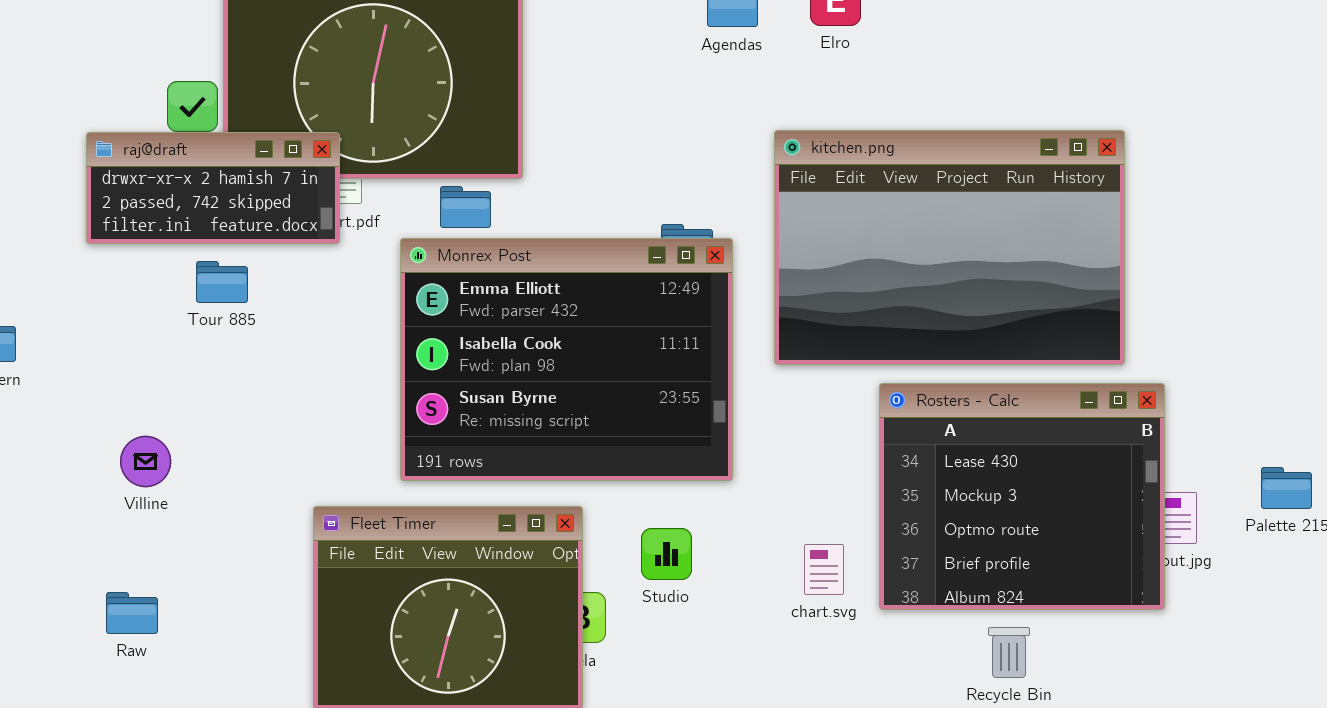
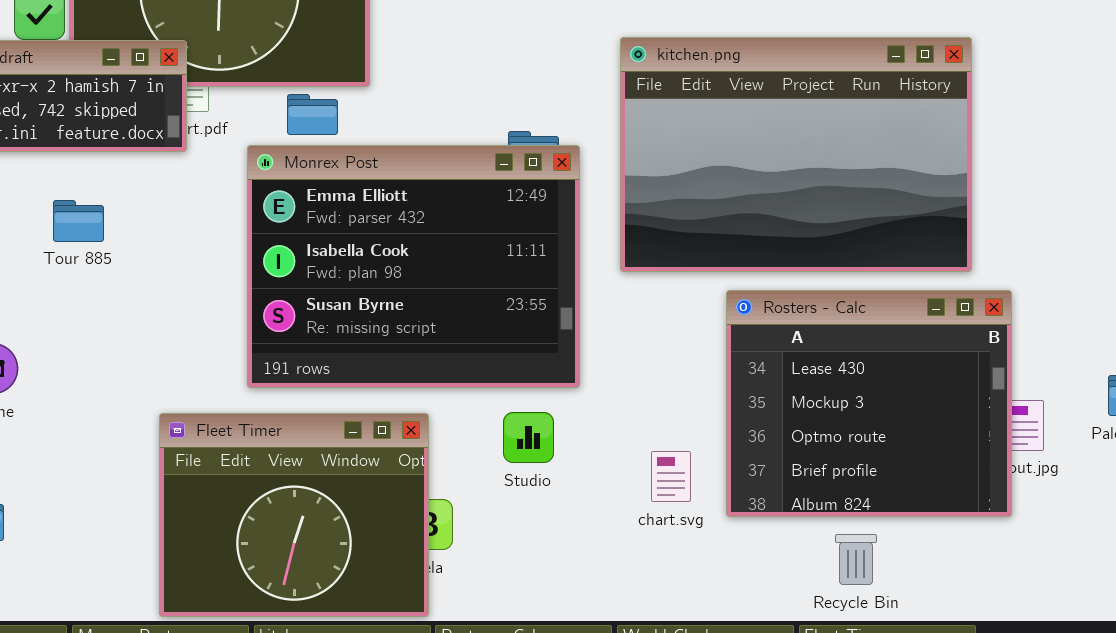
Tour 885: [196,261,248,303] -> [53,200,104,242], moved
Studio: [641,528,692,580] -> [503,412,554,463], moved

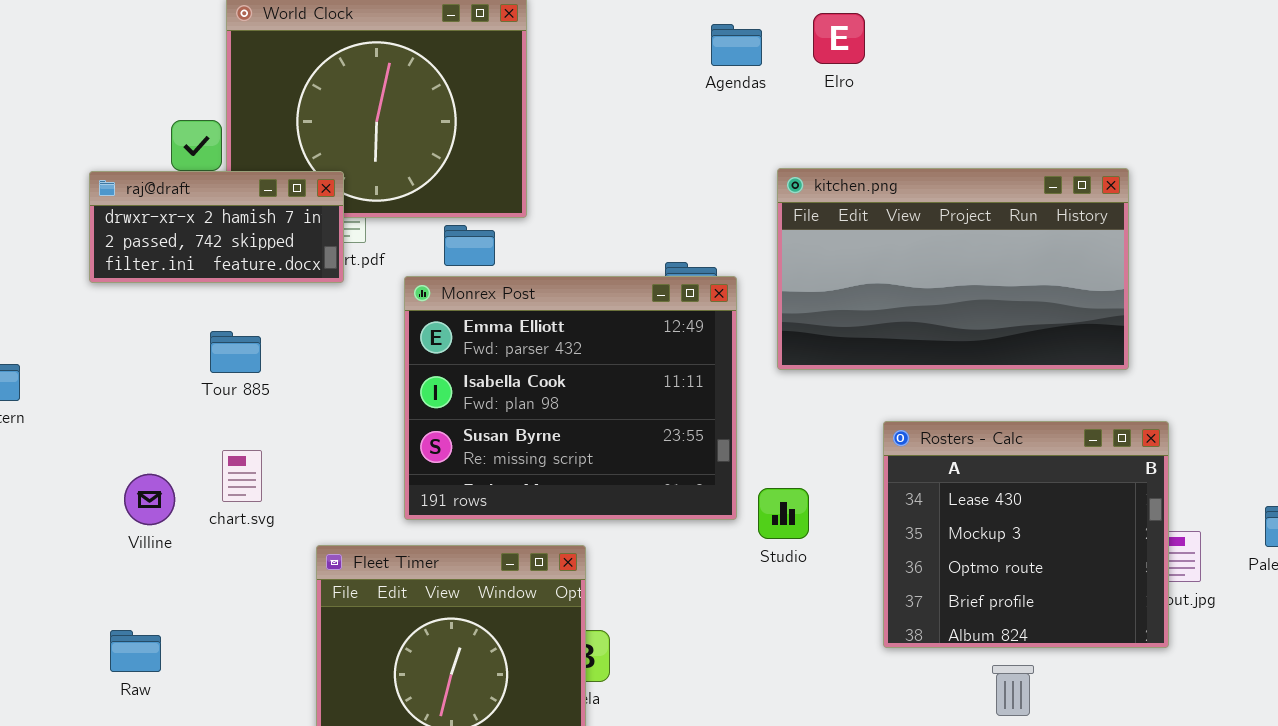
kitchen.png: [620,37,972,272] -> [777,168,1129,370], resized
Studio: [503,412,554,463] -> [758,488,809,539], moved
chart.svg: [651,451,691,502] -> [222,450,262,502], moved

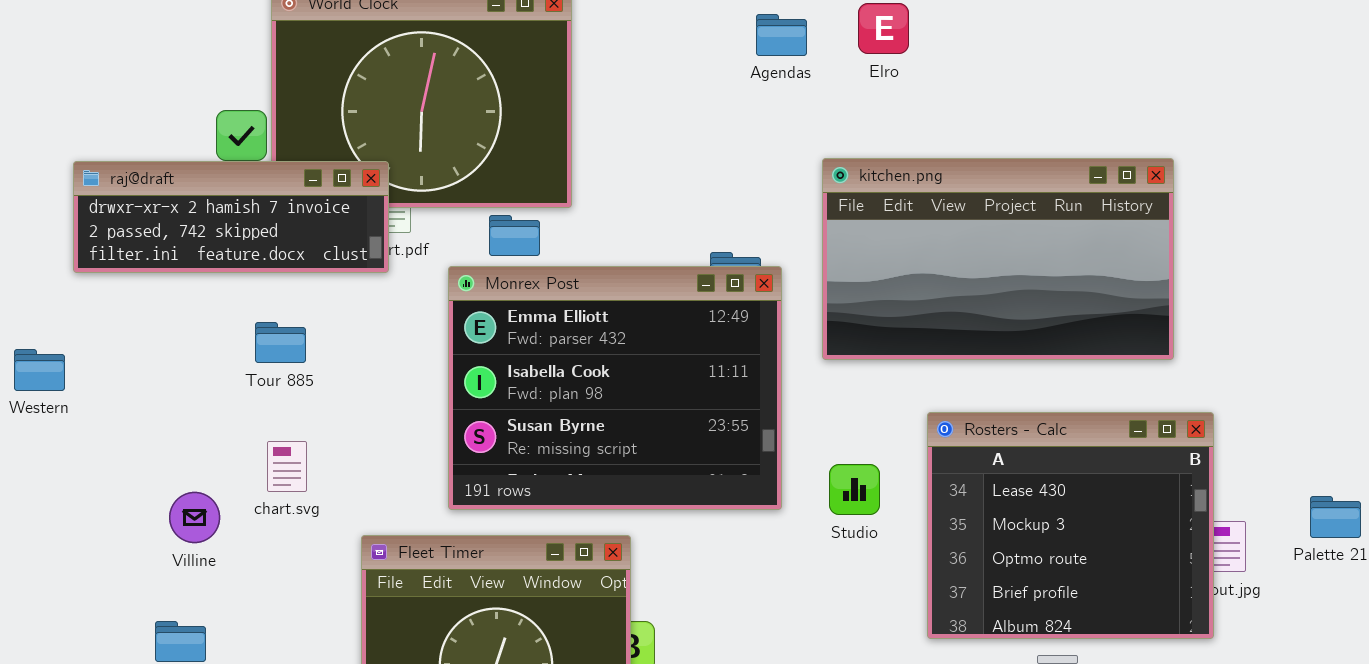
raj@draft: [89,171,344,283] -> [73,161,389,273], resized
Villine: [124,474,175,525] -> [169,492,220,543], moved
Studio: [758,488,809,539] -> [829,464,880,515], moved

